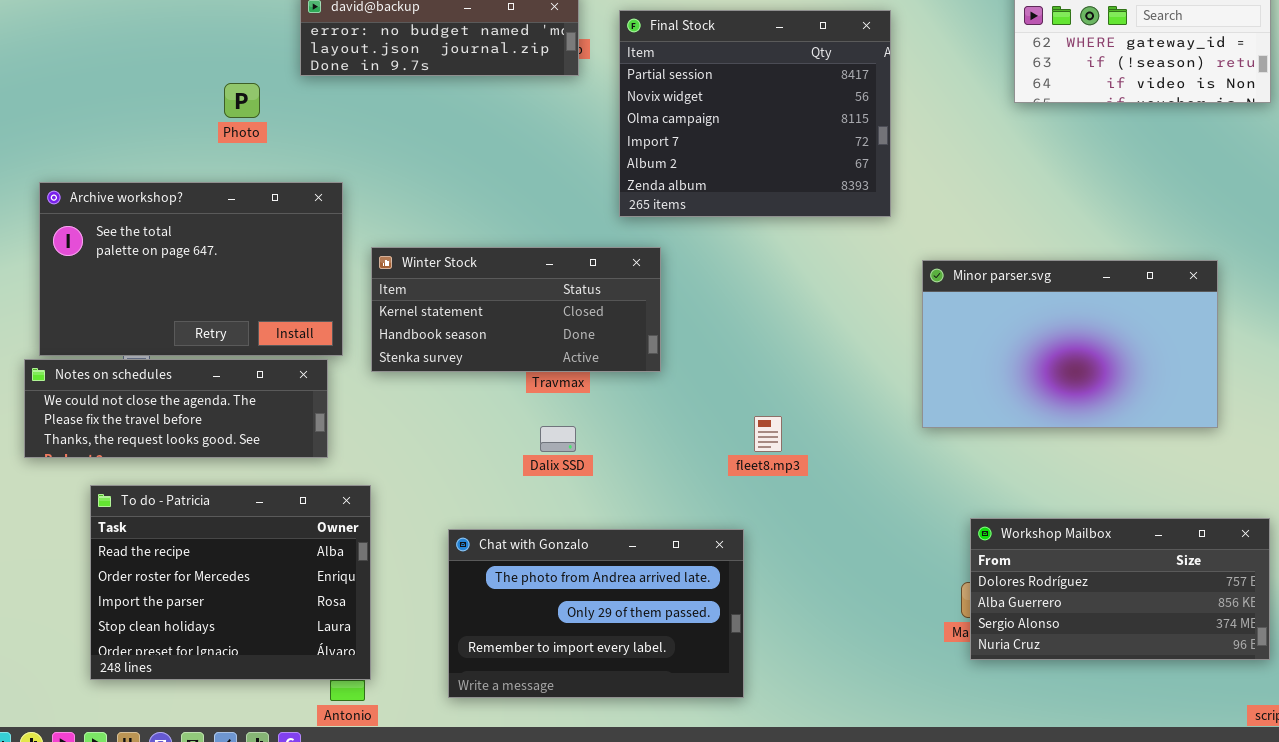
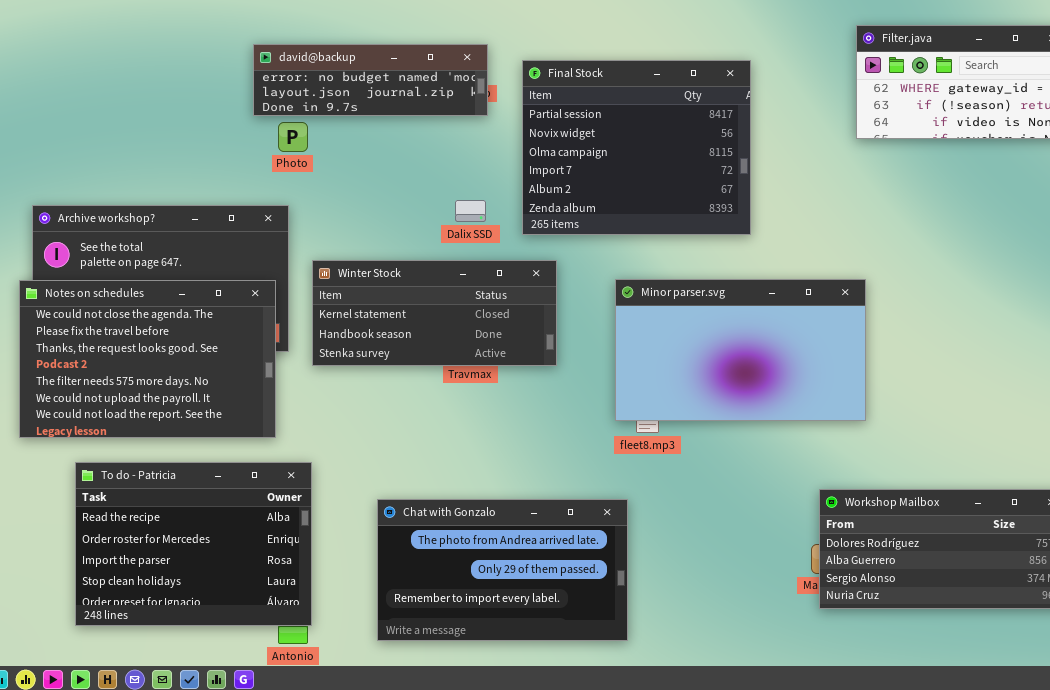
Photo: [224,83,260,118] -> [278,122,308,152], moved
Minor parser.svg: [922,260,1218,428] -> [615,279,866,421], moved
Notes on schedules: [24,359,328,458] -> [19,280,276,438], resized
Dalix SSD: [540,426,576,452] -> [455,200,486,222], moved

